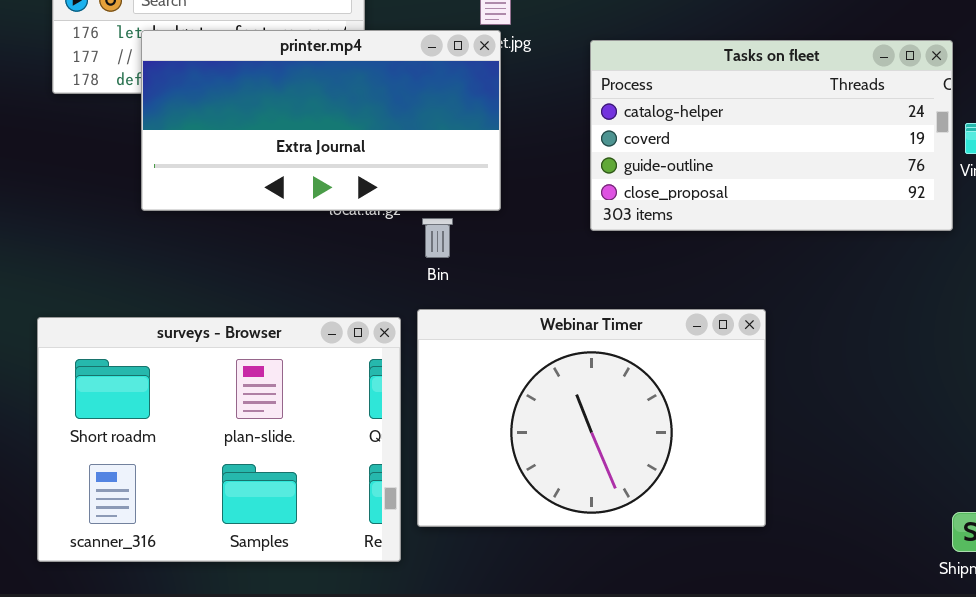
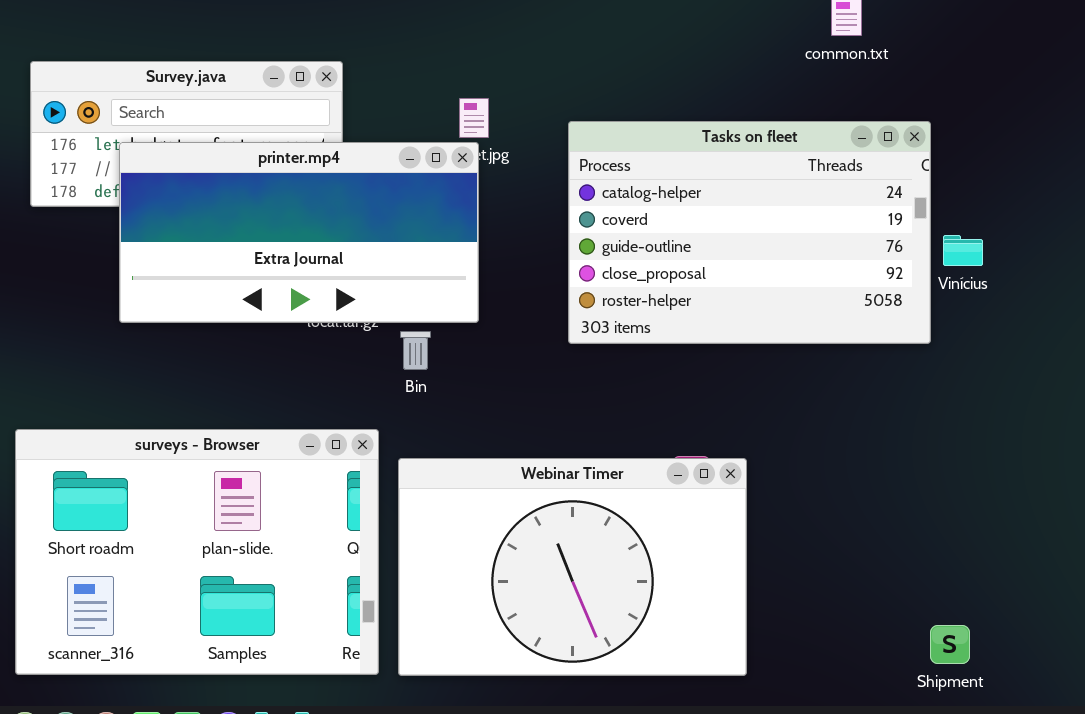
Tasks on fleet: [590,40,953,231] -> [568,121,931,344], resized
Webinar Timer: [417,309,766,527] -> [398,458,747,676], moved

